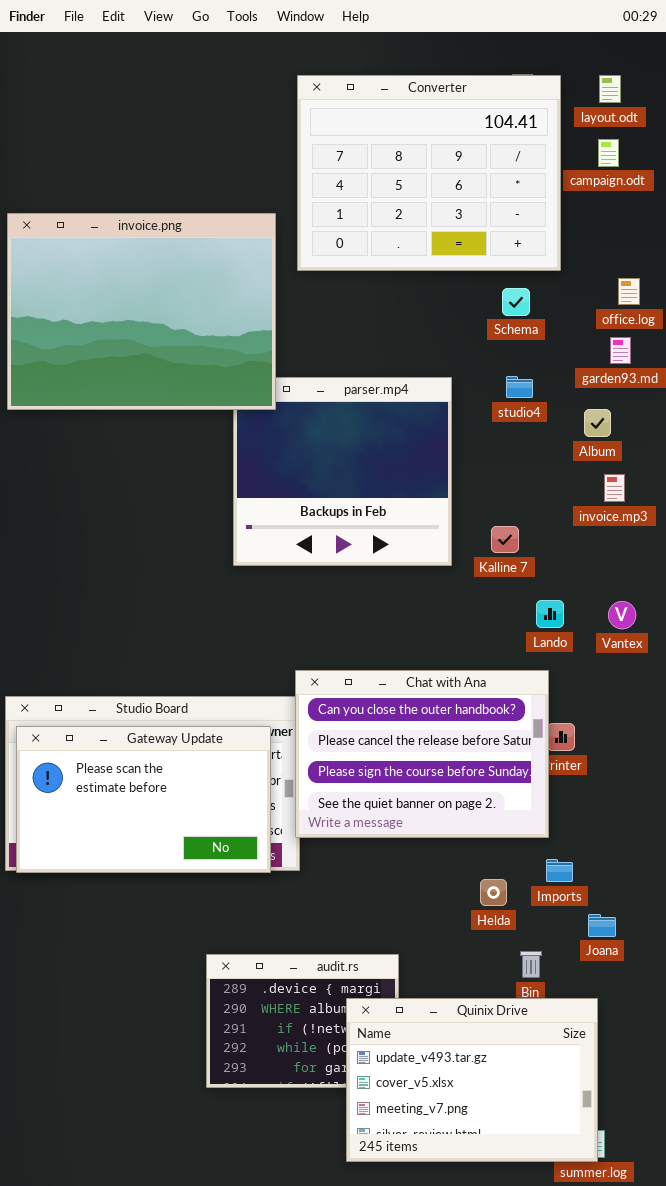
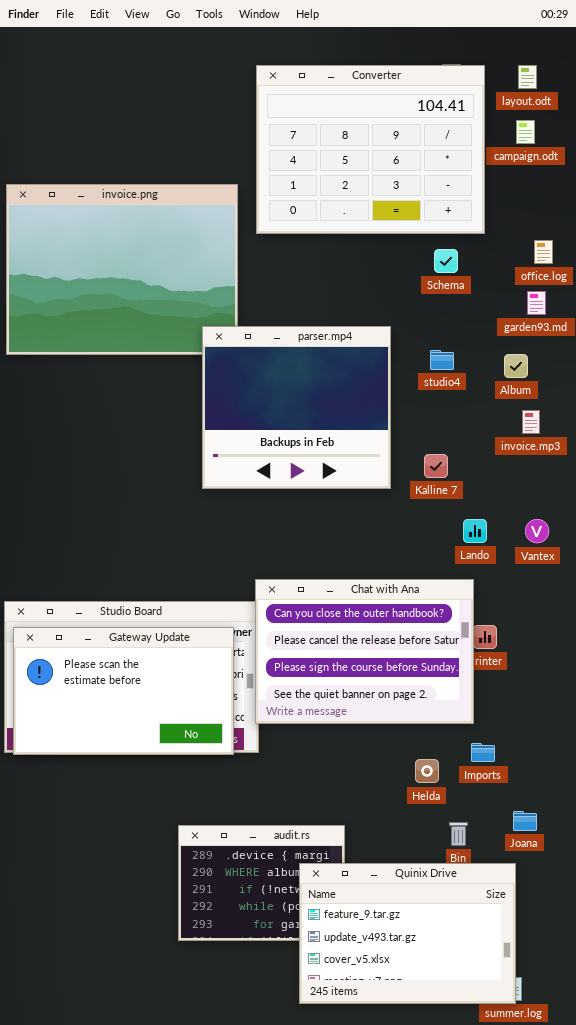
studio4: [506,376,533,398] -> [430,350,454,370], moved
parser.mp4: [233,377,452,566] -> [202,326,391,489], raised
Joana: [588,914,616,937] -> [513,811,537,831], moved
Quinix Drive: [346,998,598,1162] -> [299,863,516,1004], scrolled up 1 row

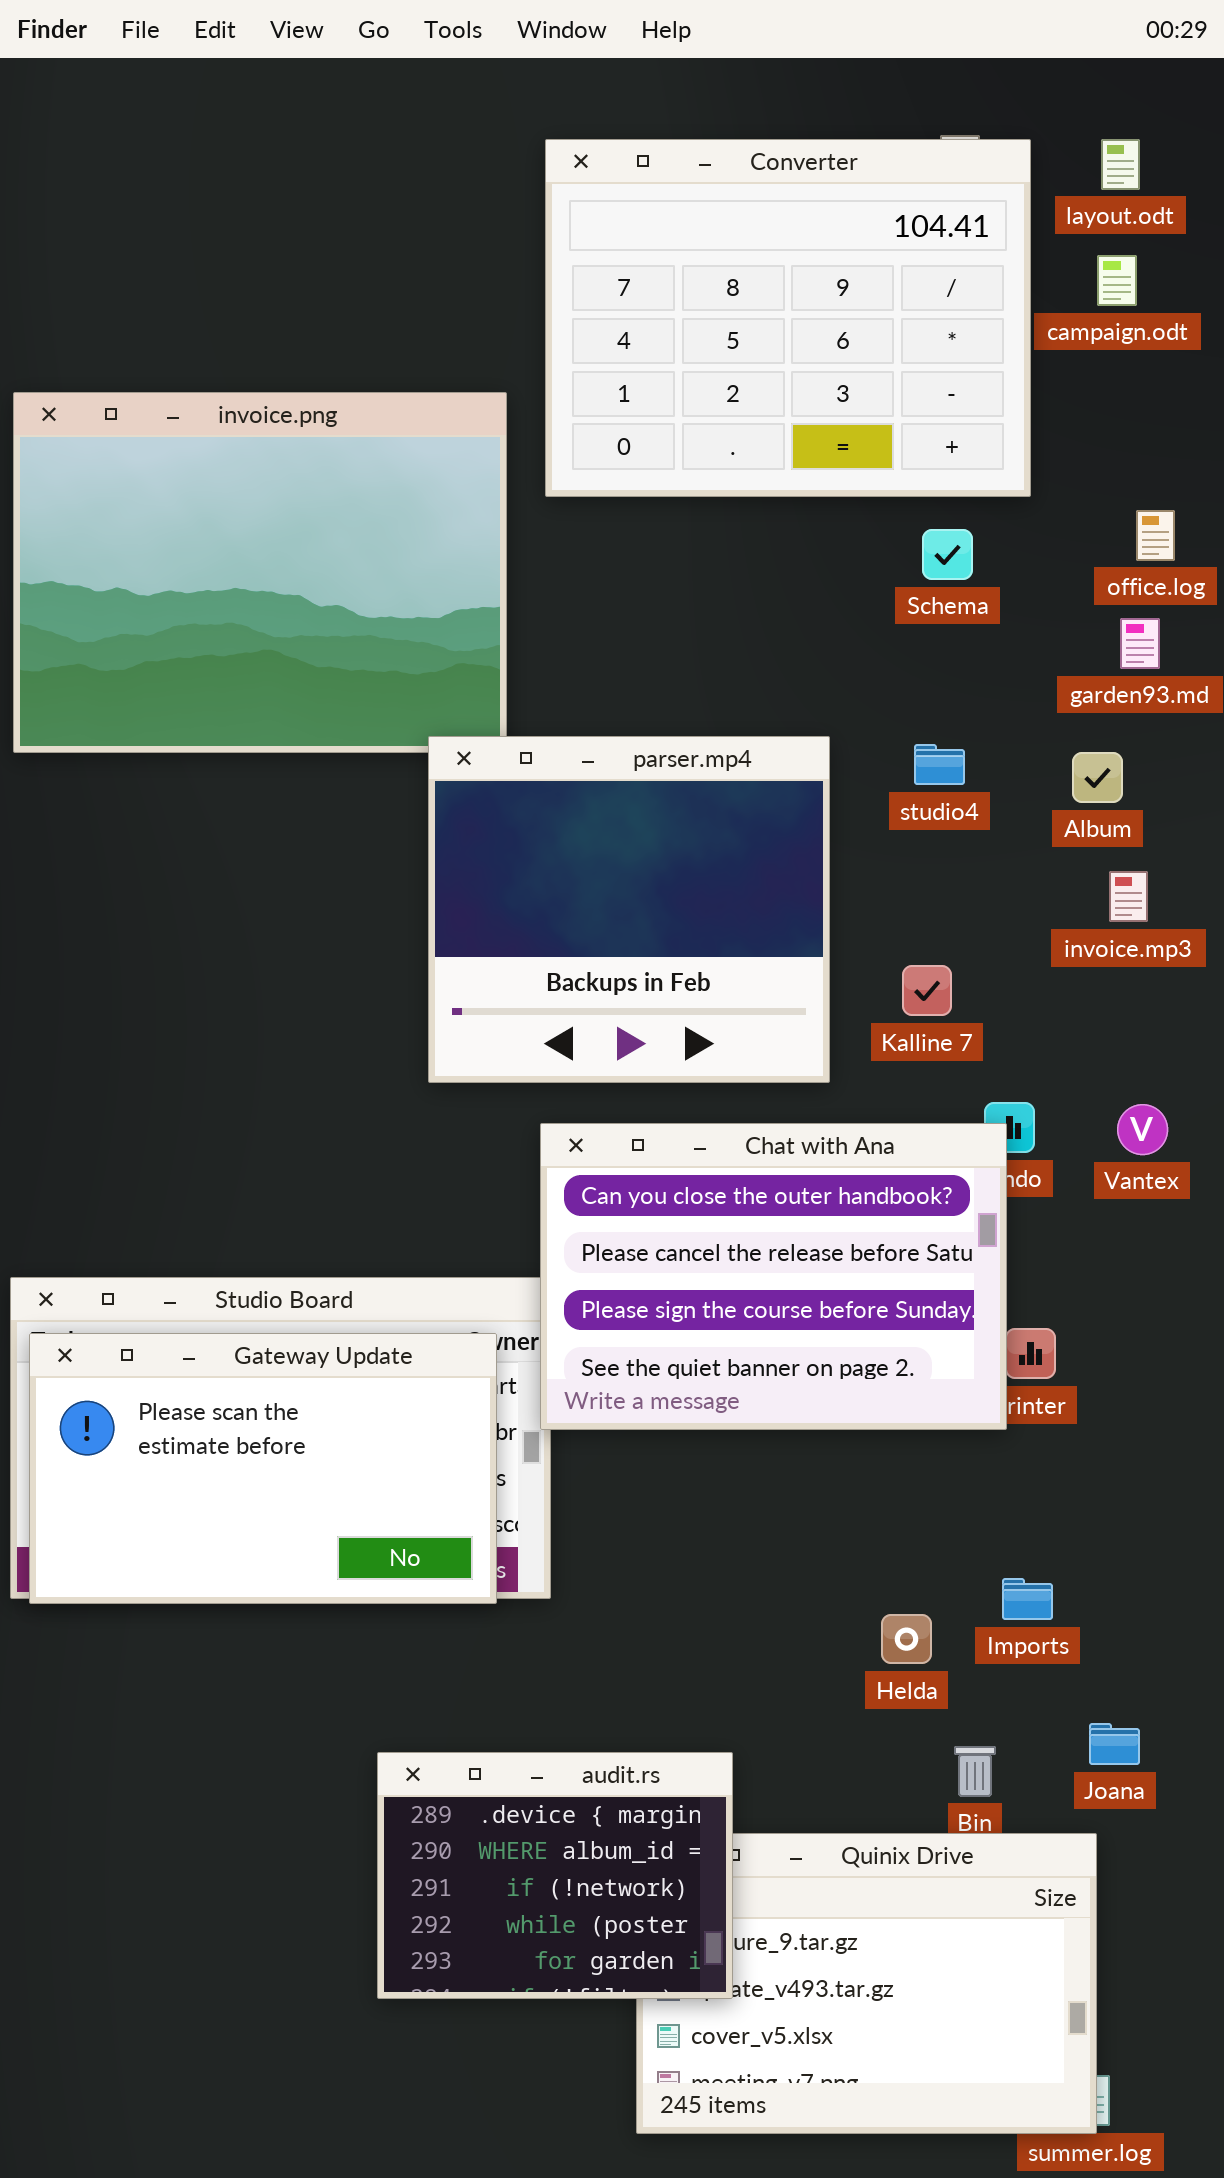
parser.mp4: [202,326,391,489] -> [428,736,830,1083], moved
Chat with Ana: [255,579,474,724] -> [540,1123,1007,1430], moved
audit.rs: [178,825,345,941] -> [377,1752,733,1999], raised

